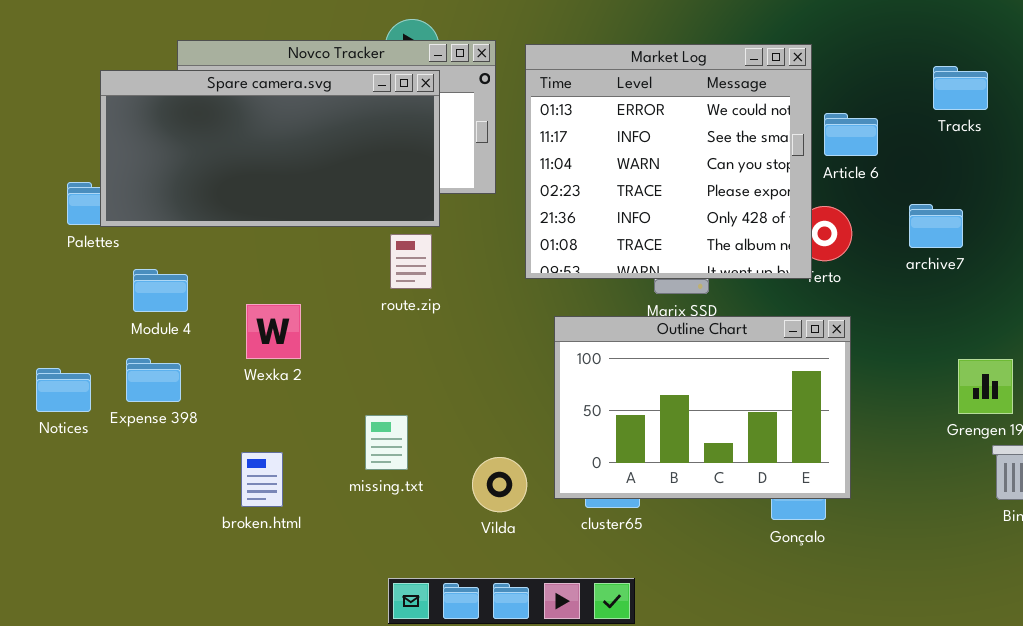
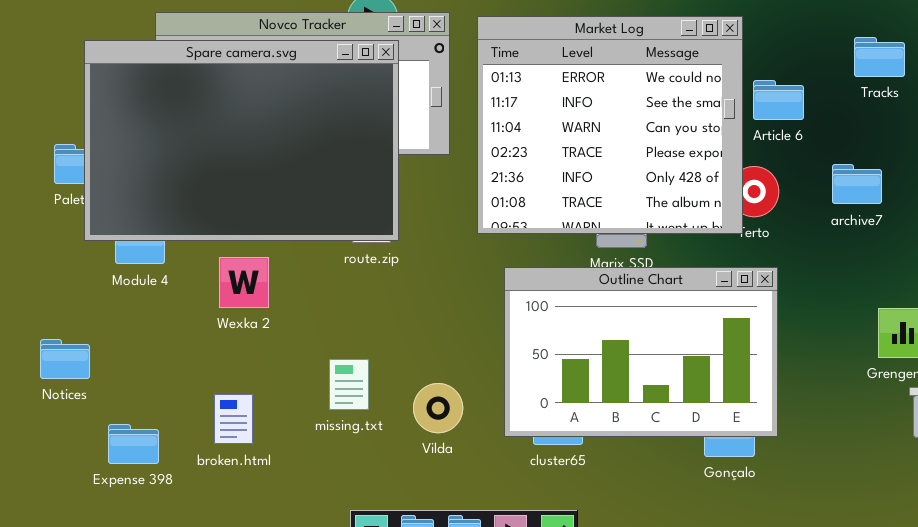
Spare camera.svg: [100,70,440,227] -> [84,40,399,241], resized
Expense 398: [126,358,181,402] -> [108,424,159,464], moved
Notices: [36,368,91,412] -> [40,339,90,379], moved
Vilda: [472,457,527,512] -> [413,383,463,433], moved

